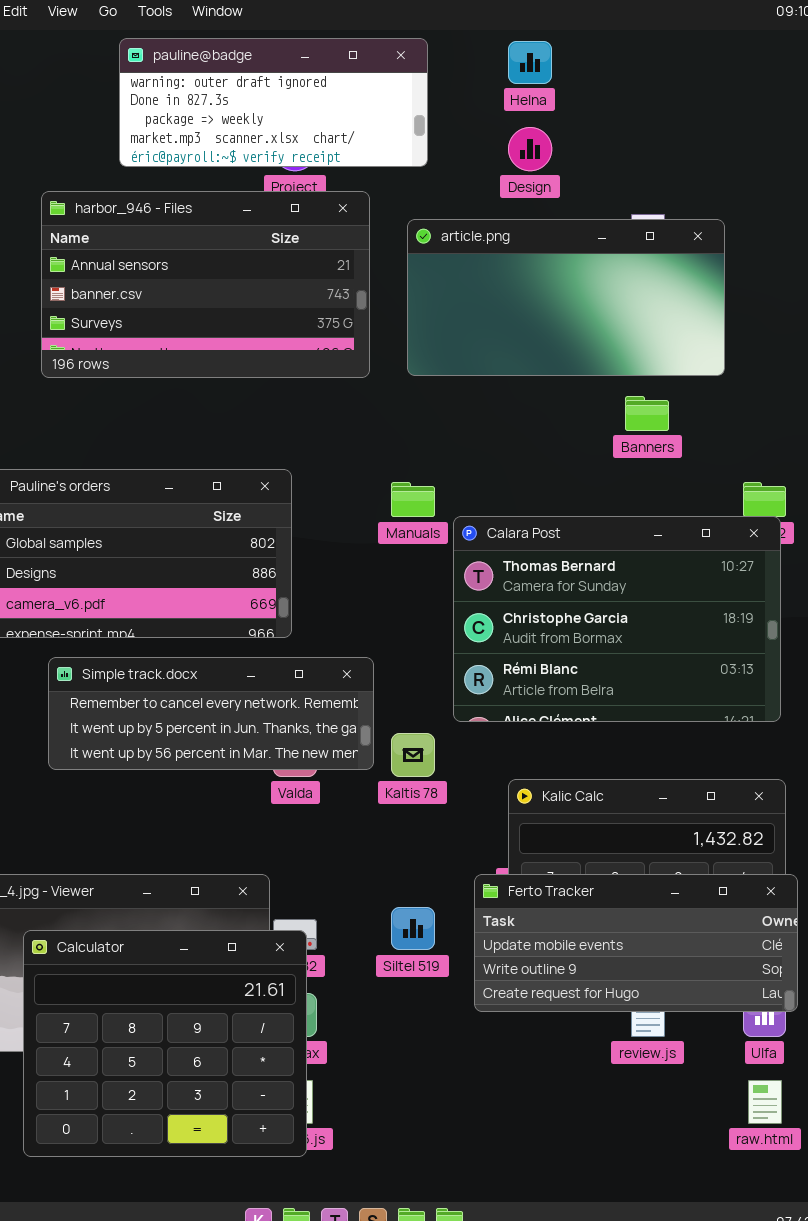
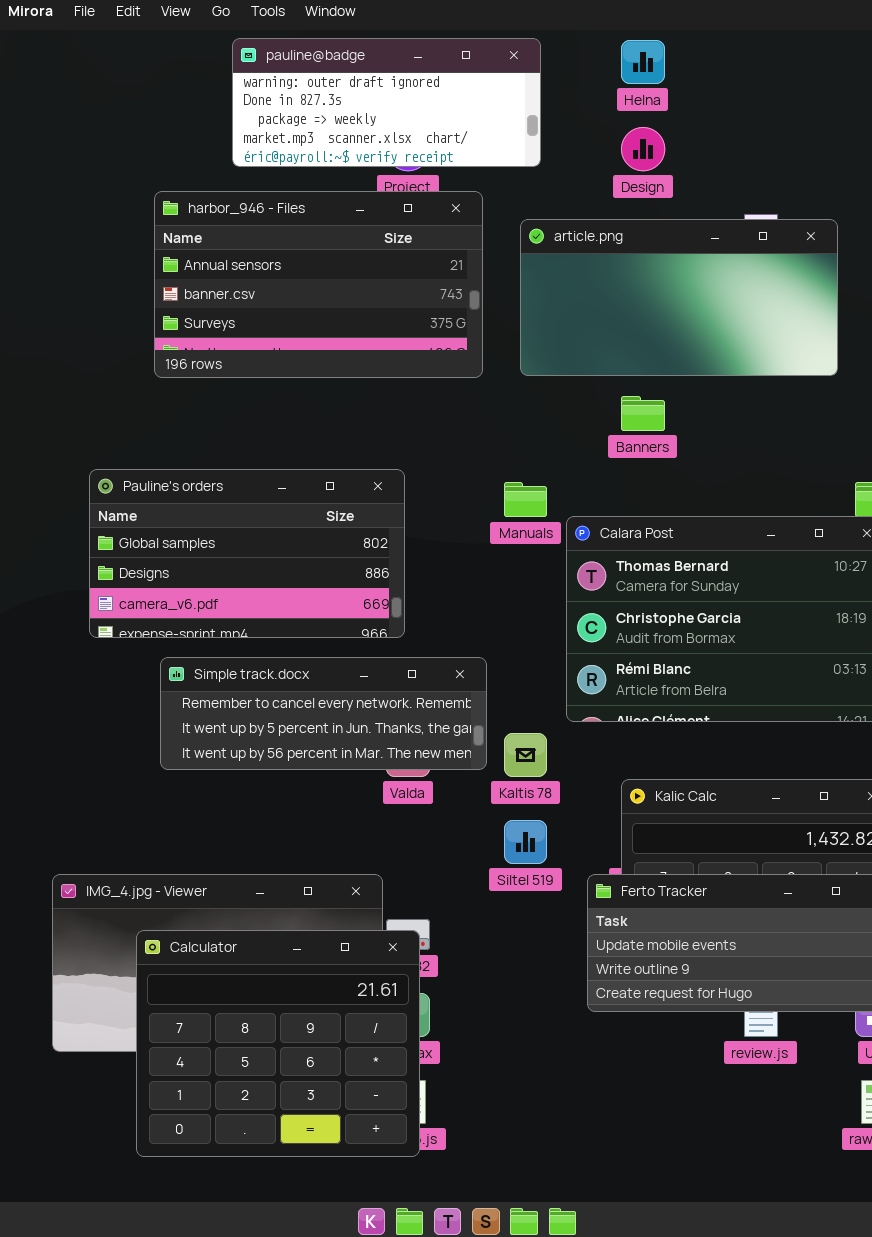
Banners: [625,396,669,431] -> [621,396,665,431], moved
Siltel 519: [391,907,435,950] -> [504,820,547,864], moved

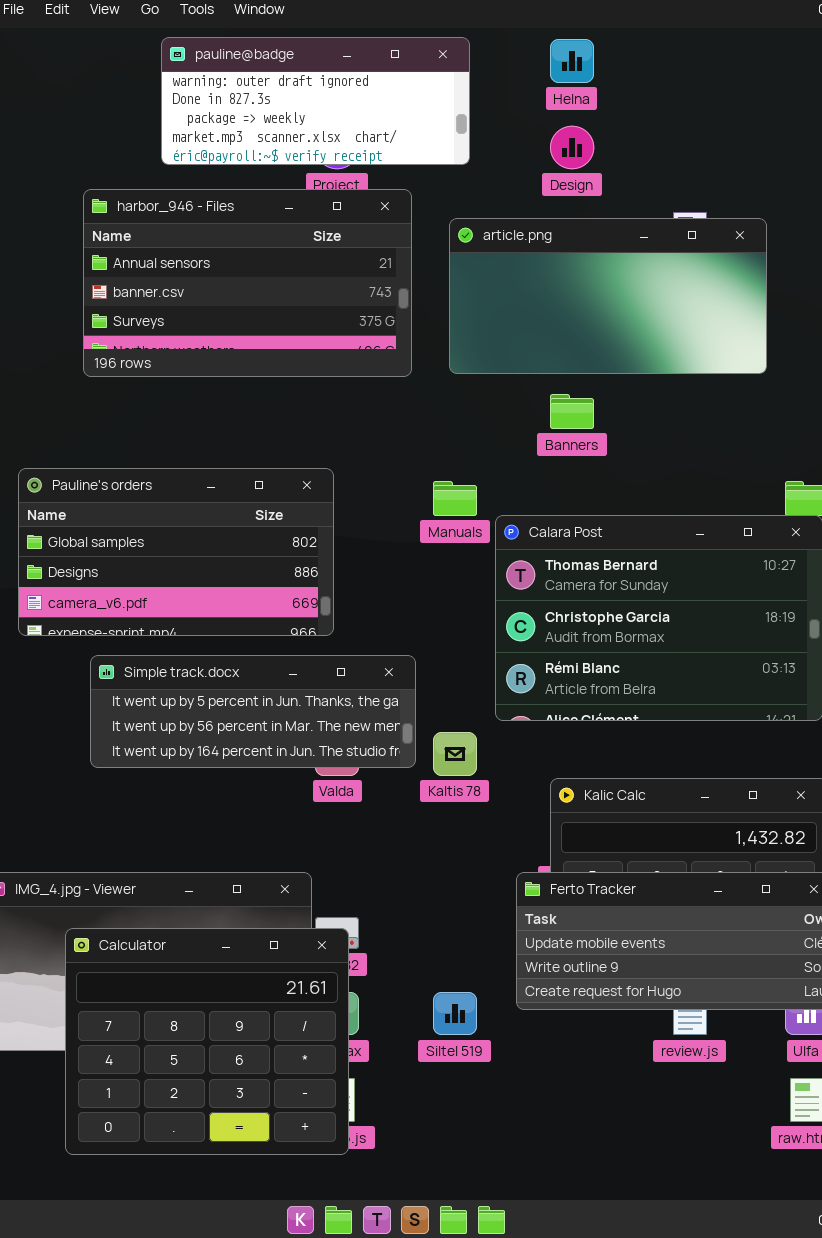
Simple track.docx: [160,657,487,770] -> [90,655,416,768], scrolled down 1 row
Siltel 519: [504,820,547,864] -> [433,992,477,1035], moved

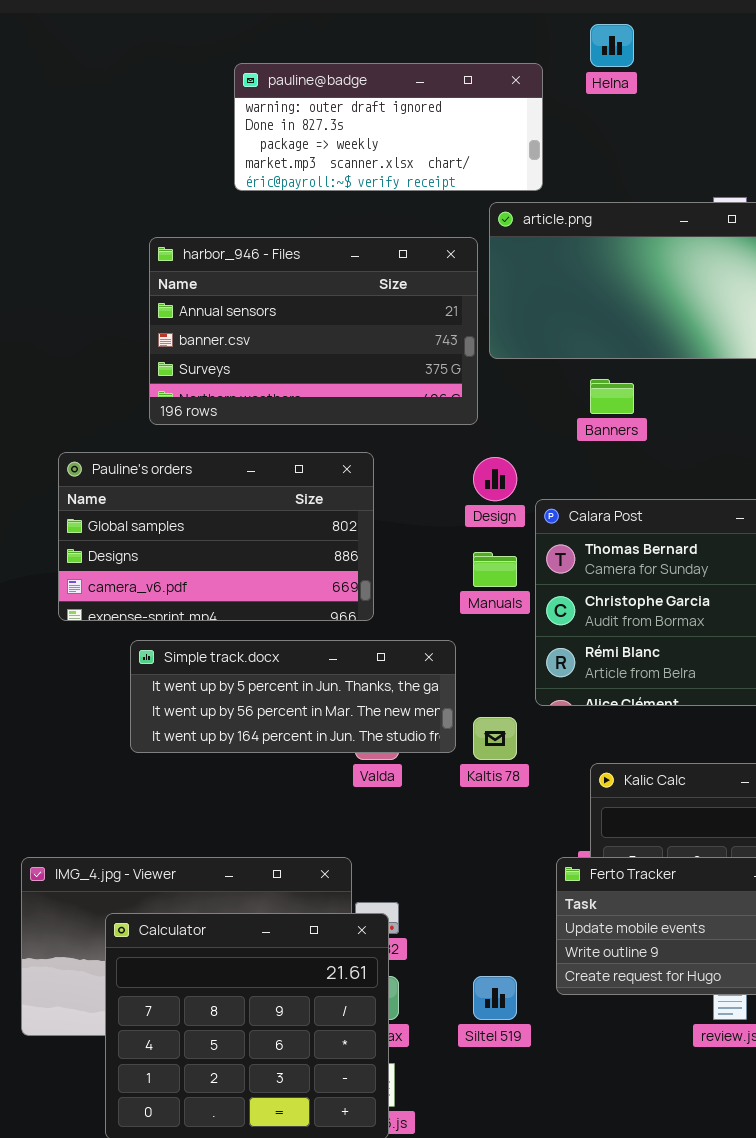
pauline@badge: [161,37,470,165] -> [234,63,543,191], moved
Design: [550,126,594,169] -> [473,457,517,501], moved
harbor_946 - Files: [83,189,412,377] -> [149,237,478,425], moved
Manuals: [433,481,477,516] -> [473,552,517,587], moved

